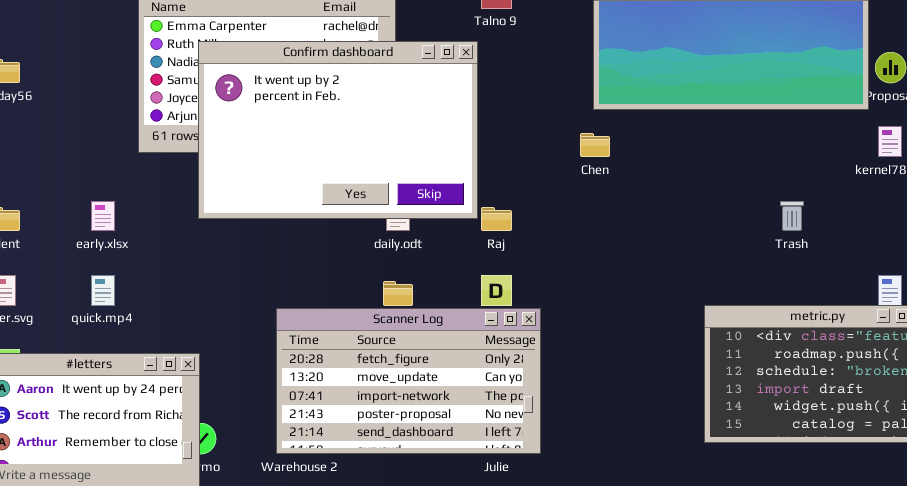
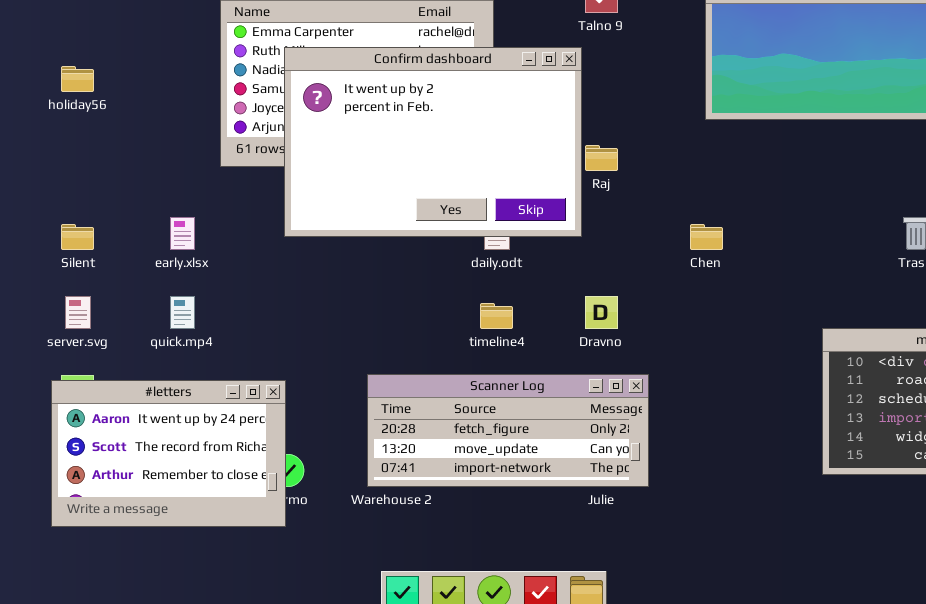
Chen: [580,133,610,157] -> [690,224,723,250], moved
Raj: [481,207,512,231] -> [585,145,618,171], moved
Scanner Log: [276,308,541,454] -> [367,374,649,487], resized

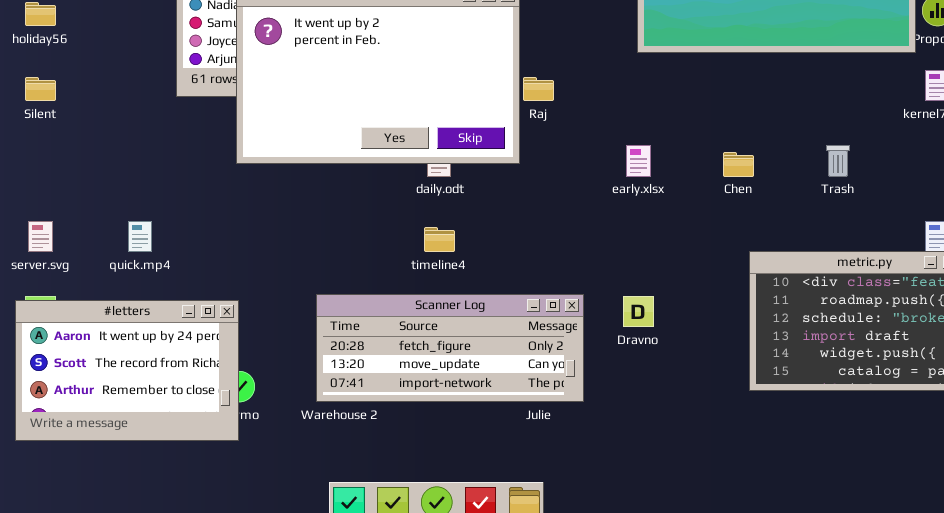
early.xlsx: [170,217,195,250] -> [626,145,651,177], moved
Silent: [61,224,94,250] -> [25,77,56,101], moved
Chen: [690,224,723,250] -> [723,152,754,177], moved
Dravno: [585,296,618,329] -> [623,296,654,327], moved

